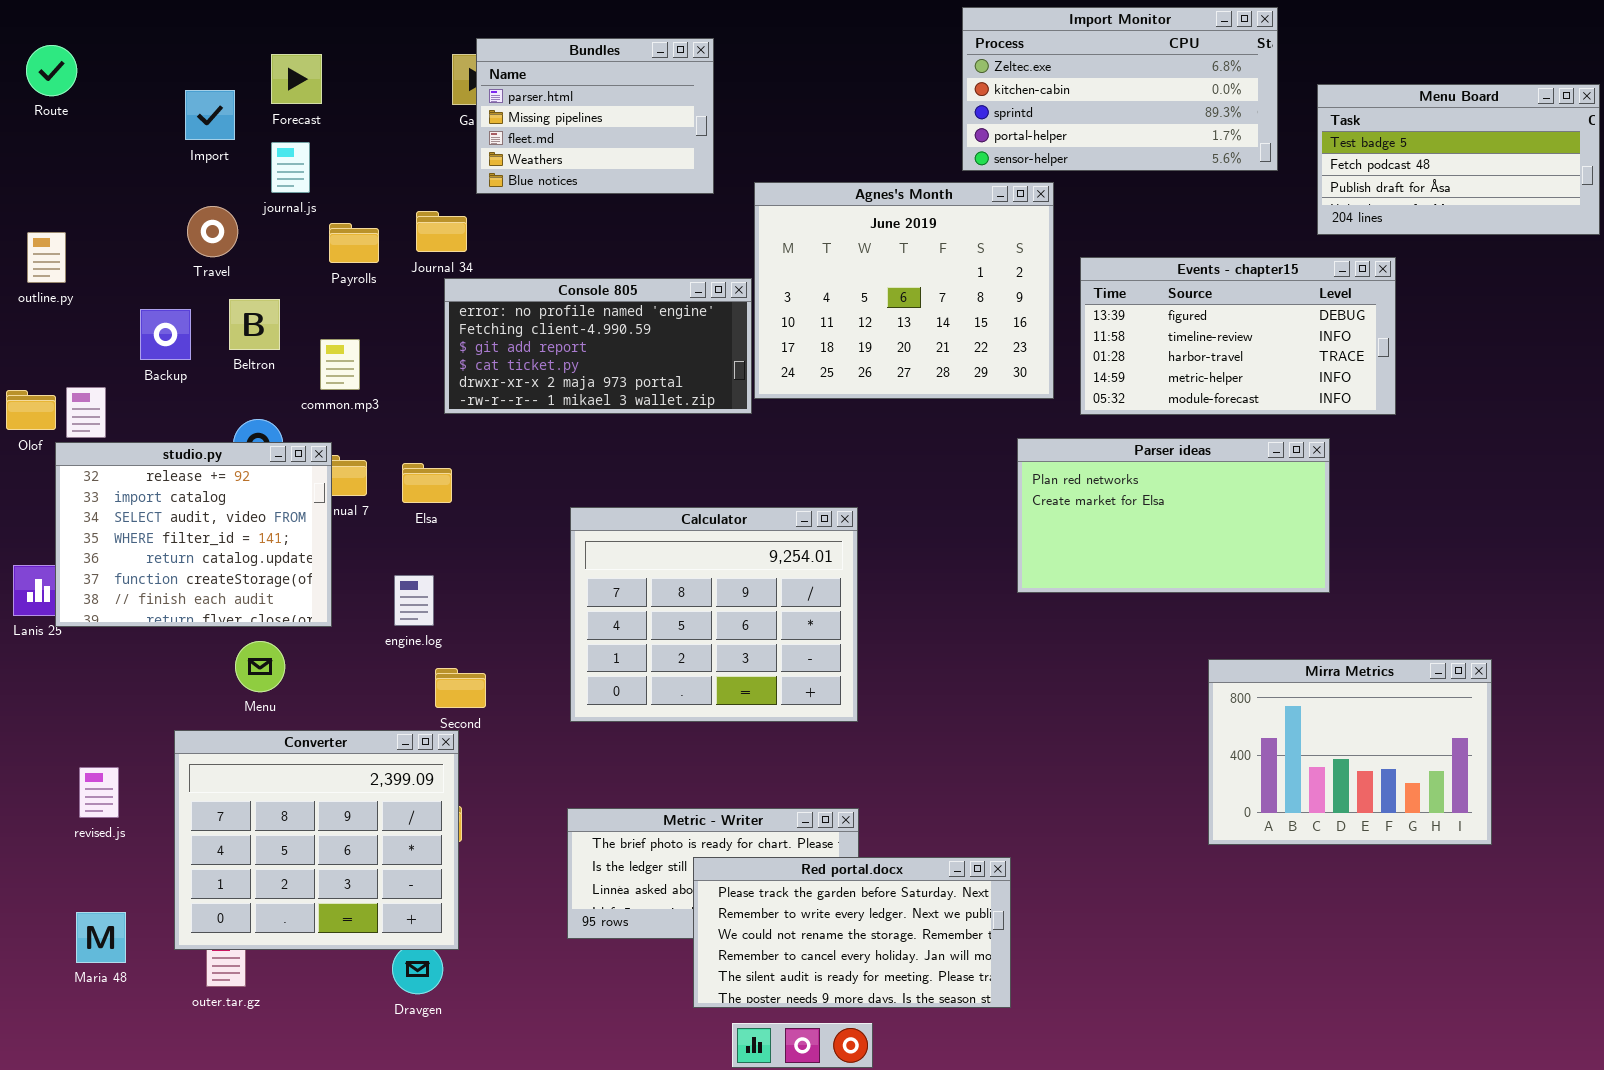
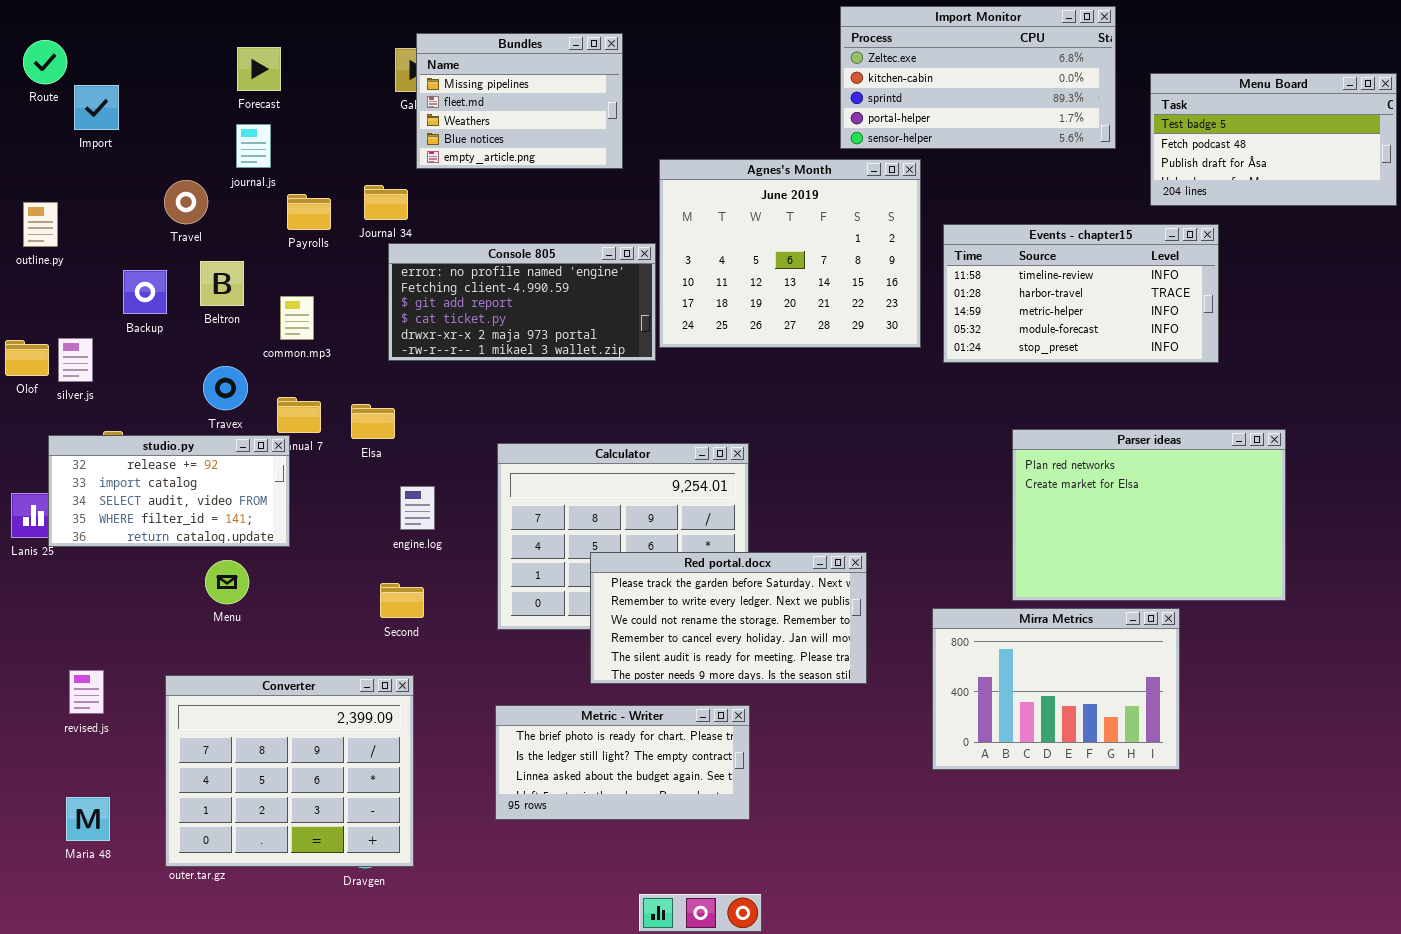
Bundles: [476,38,714,194] -> [416,33,623,169], scrolled down 1 row
Import: [185,90,235,140] -> [74,85,119,130], moved
Events - chapter15: [1080,257,1396,415] -> [943,224,1219,363], scrolled down 1 row
Parser ideas: [1017,438,1330,593] -> [1012,429,1286,601], moved, resized
studio.py: [55,442,332,627] -> [48,435,290,547], resized
engine.log: [394,575,434,626] -> [400,486,435,530], moved
Mirra Metrics: [1208,659,1492,845] -> [932,608,1180,770], moved
Converter: [174,730,459,950] -> [165,675,414,867], moved
Red portal.docx: [693,857,1011,1008] -> [590,552,867,684], moved

